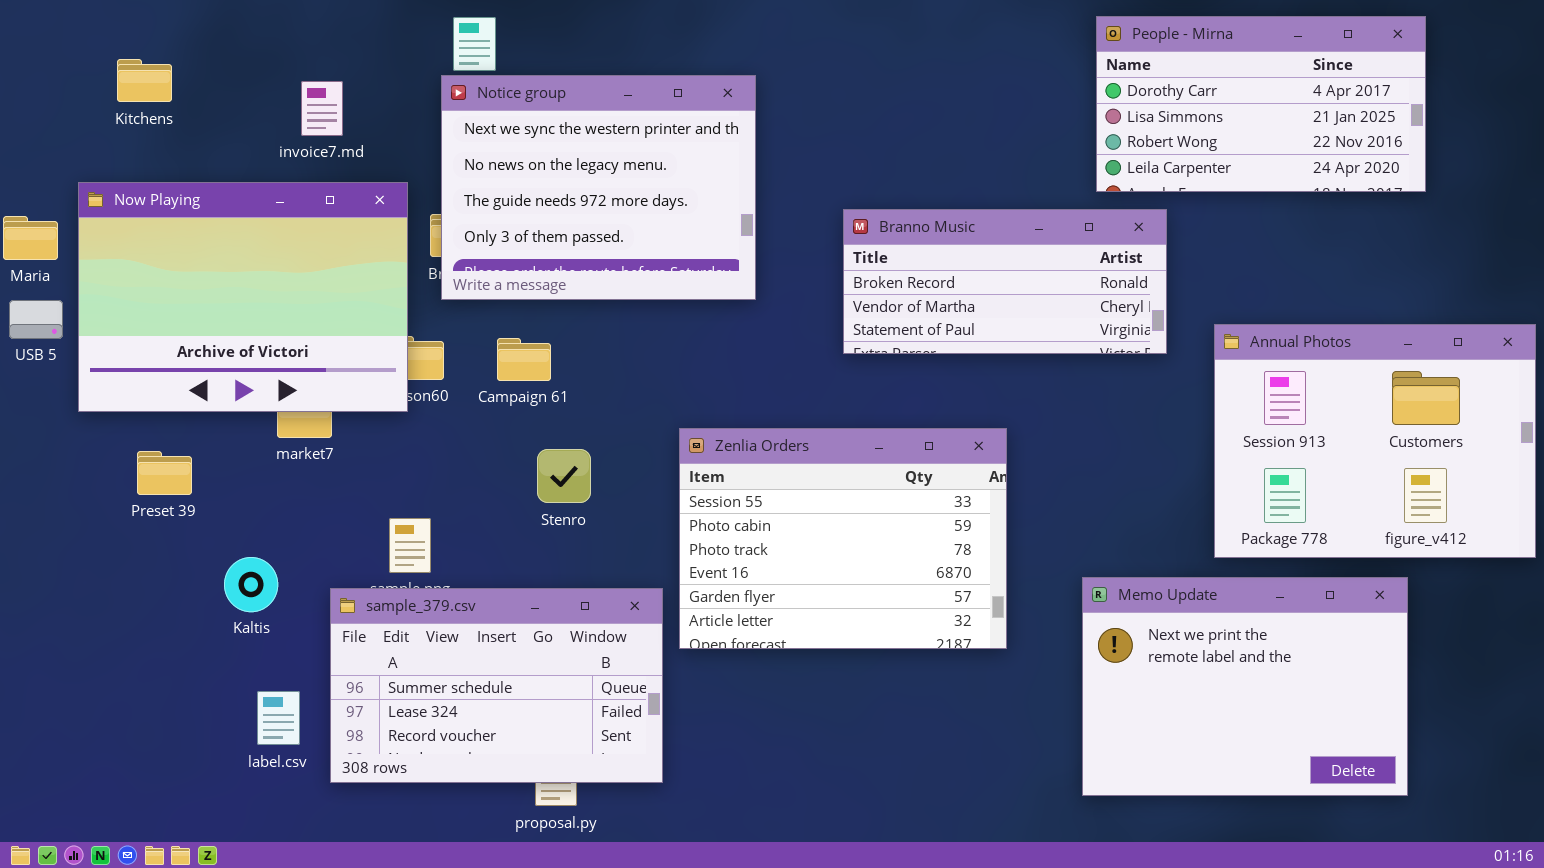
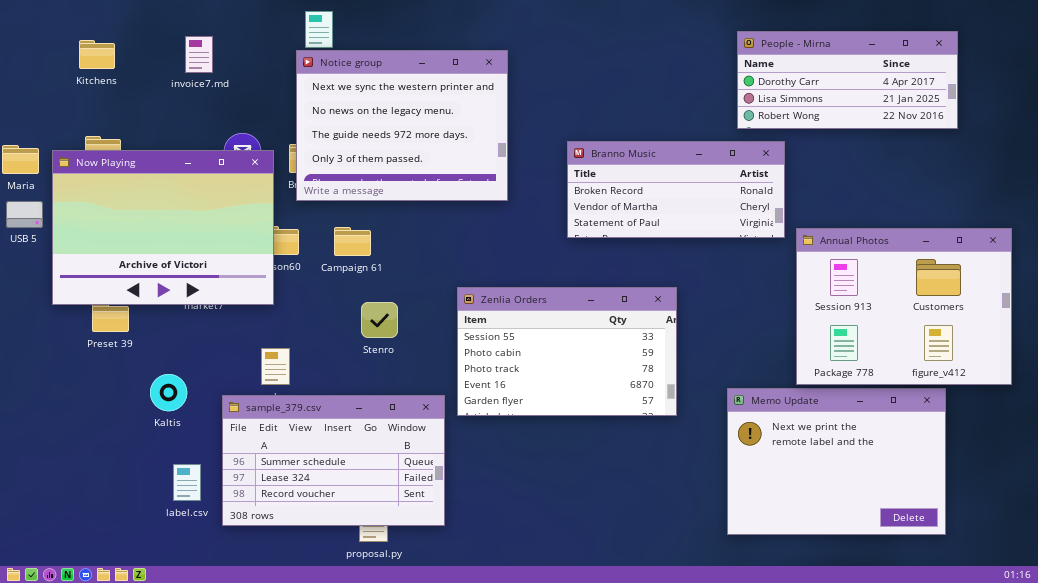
People - Mirna: [1096,16,1426,192] -> [737,31,958,129], resized
invoice7.md: [301,81,343,136] -> [185,36,213,73], moved
Now Playing: [78,182,408,412] -> [52,150,274,305], moved
Annual Photos: [1214,324,1536,558] -> [796,228,1012,385], moved
Zenlia Orders: [679,428,1007,649] -> [457,287,677,416], resized

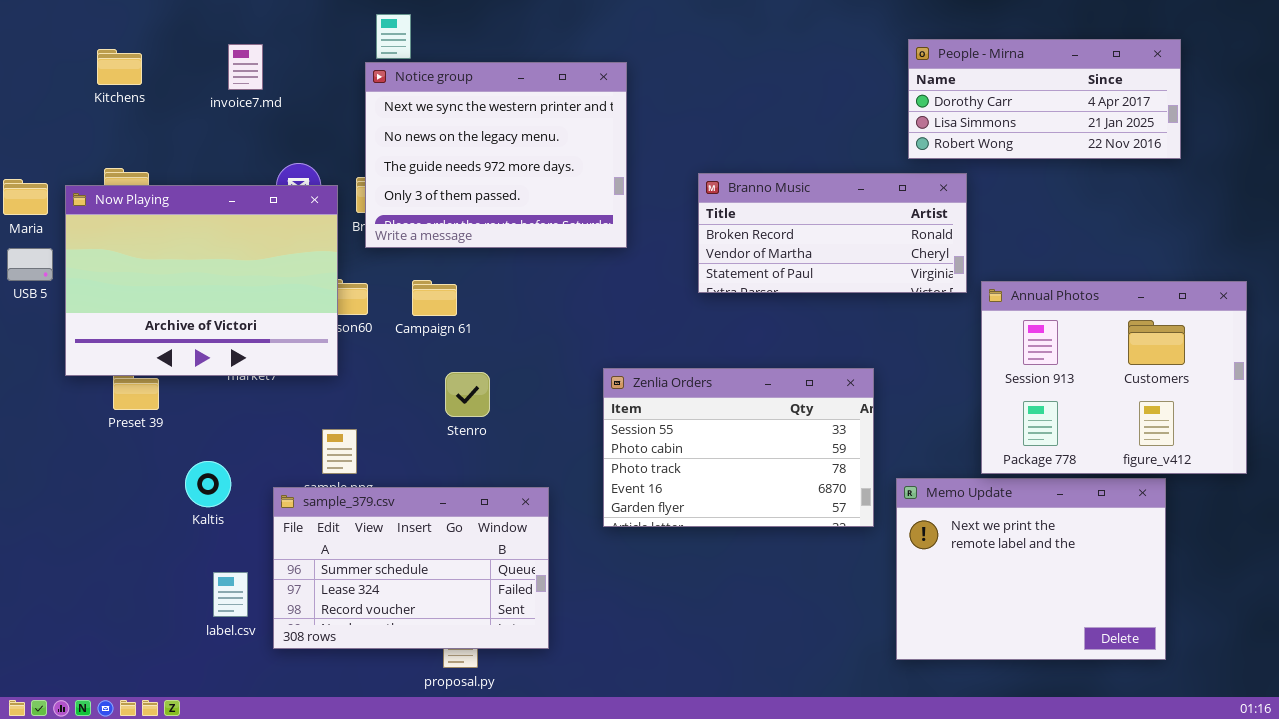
Zenlia Orders: [457,287,677,416] -> [603,368,874,527], moved

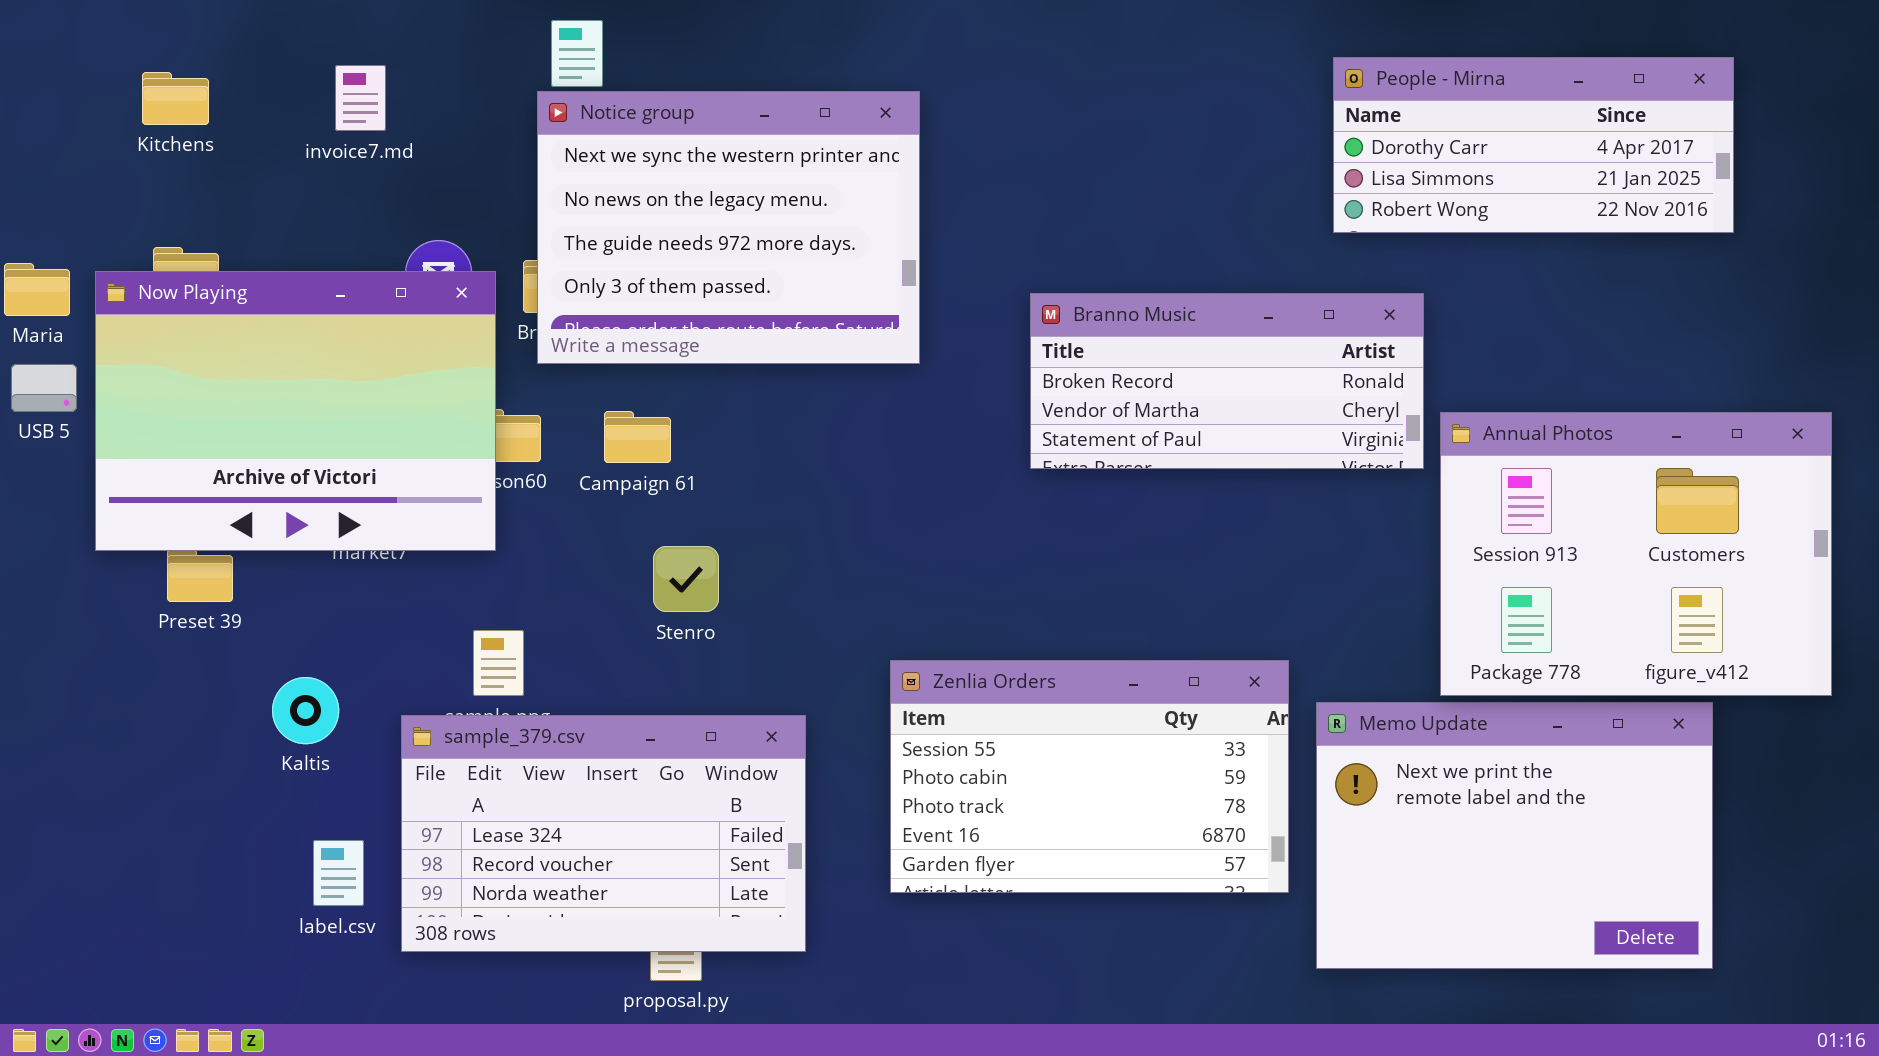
Branno Music: [698,173,967,293] -> [1030,293,1424,469], moved
Zenlia Orders: [603,368,874,527] -> [890,660,1289,893], moved
sample_379.csv: [273,487,549,649] -> [401,715,806,952], scrolled down 1 row

